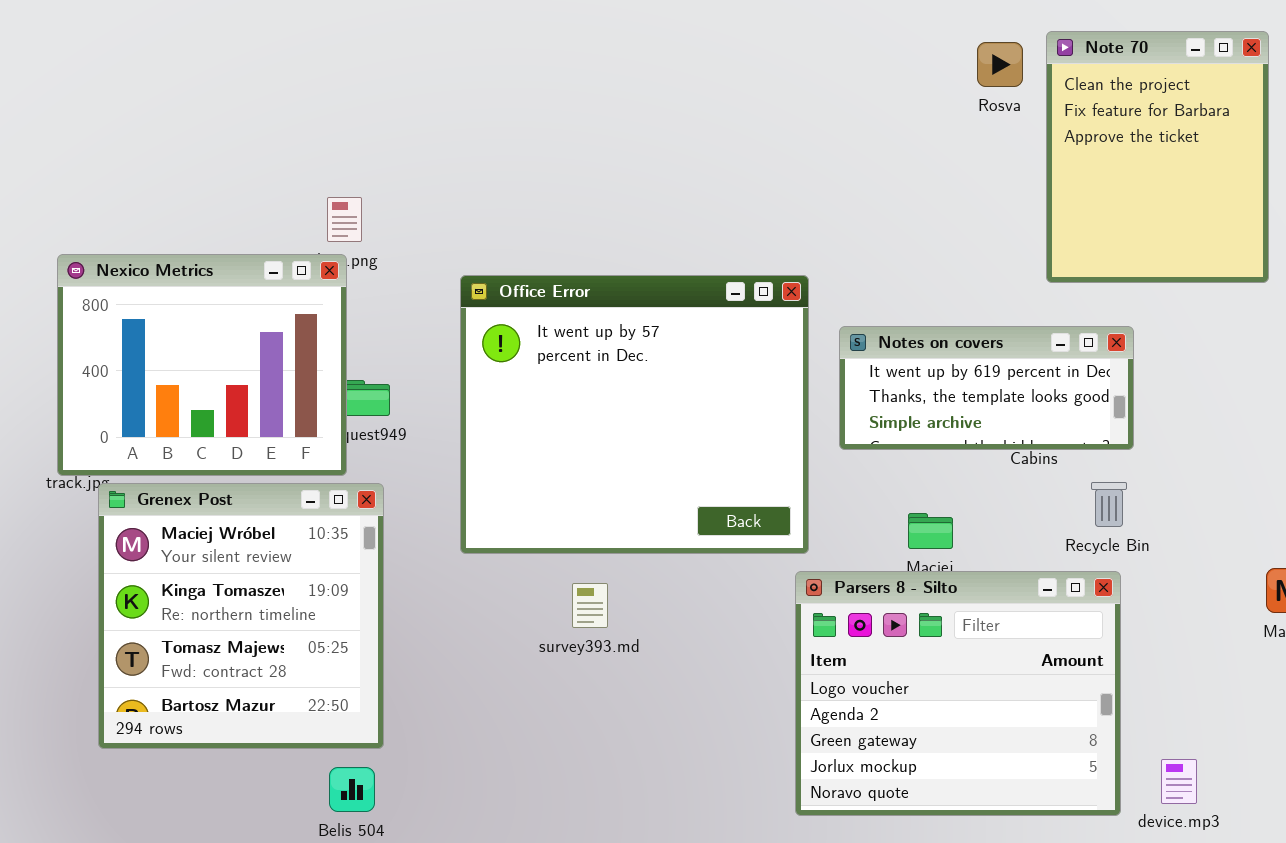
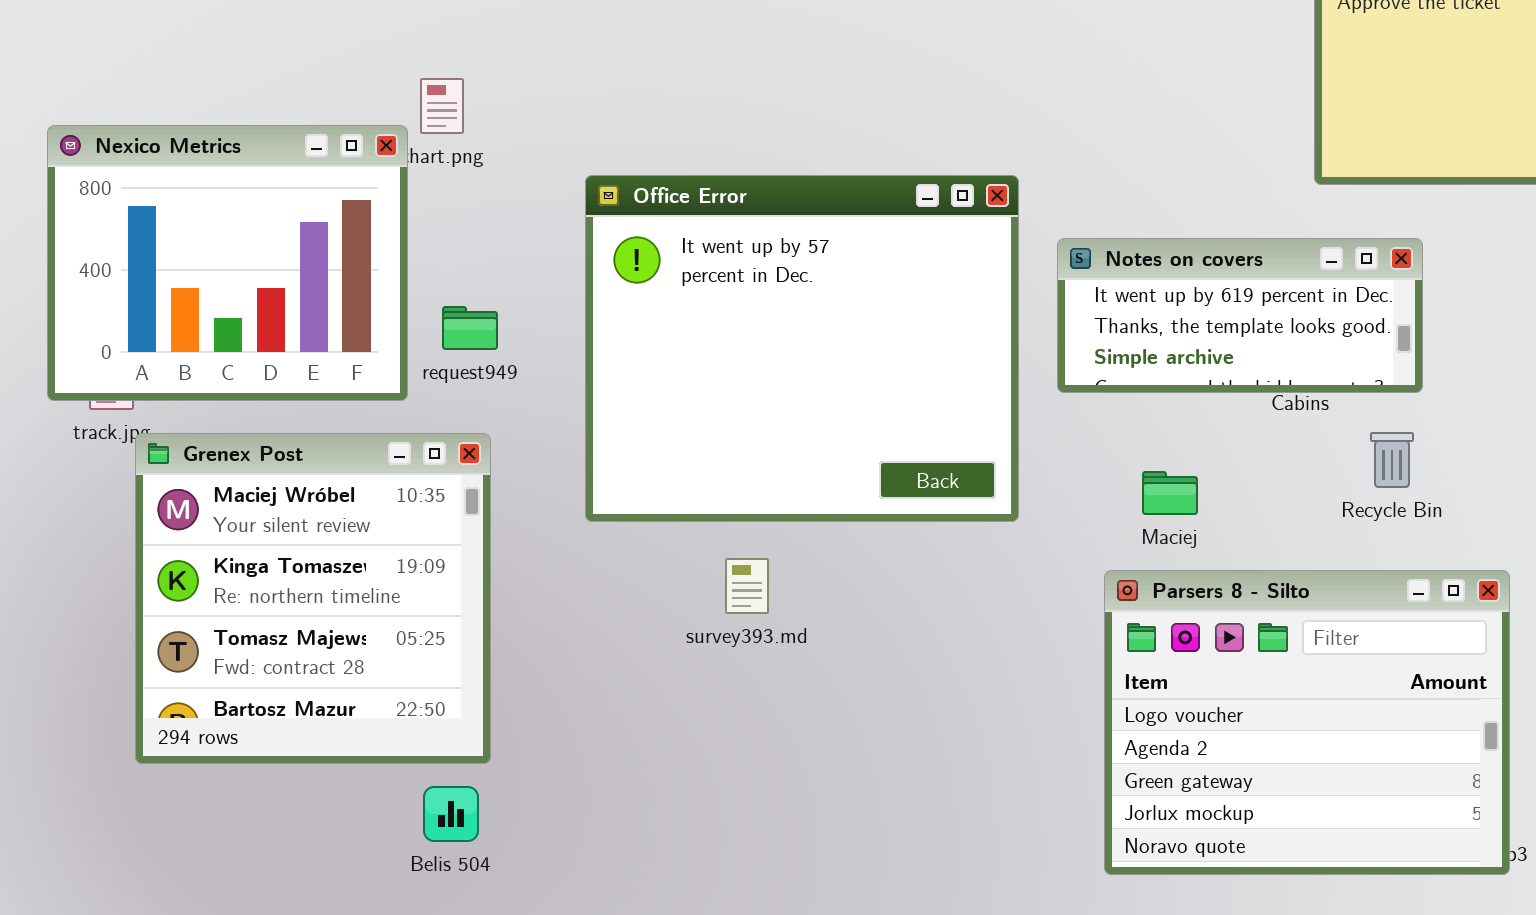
Nexico Metrics: [57,254,347,476] -> [47,125,408,401], moved
Parsers 8 - Silto: [795,571,1121,816] -> [1104,570,1510,875], moved

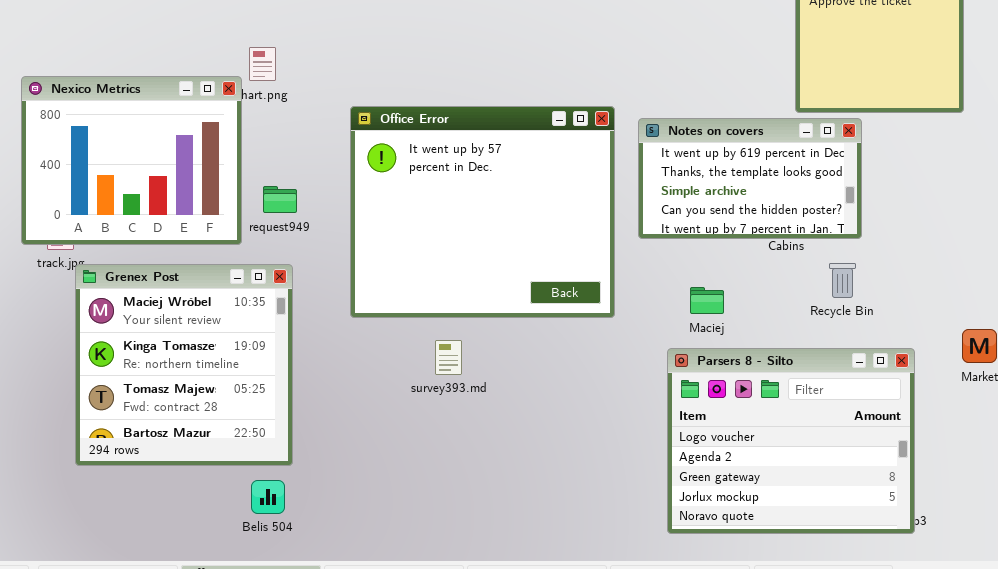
Notes on covers: [1057,238,1423,393] -> [638,118,862,239], resized

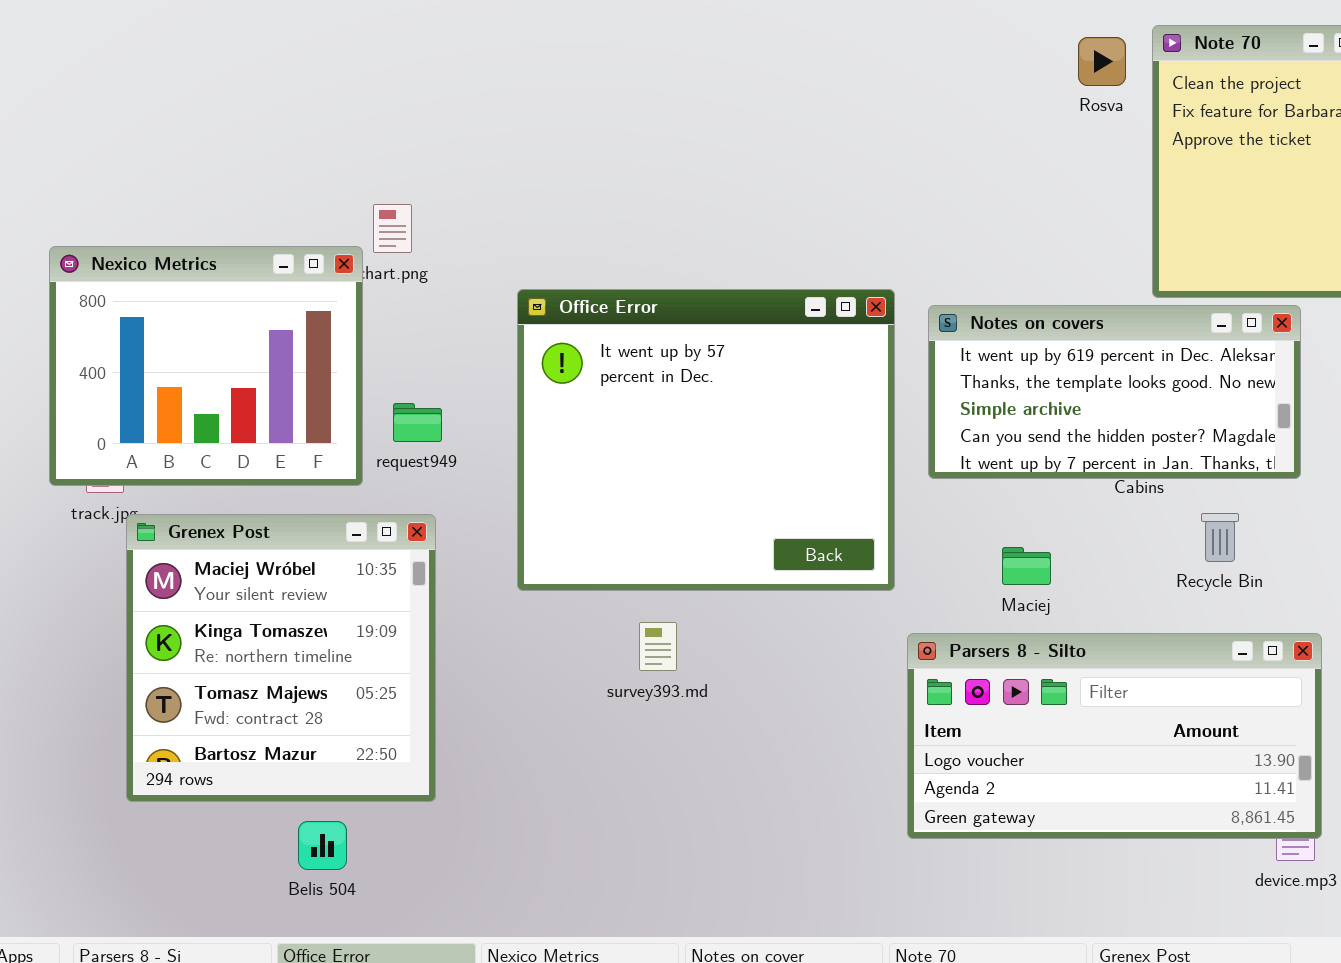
Notes on covers: [638,118,862,239] -> [928,305,1301,479], resized
Parsers 8 - Silto: [667,348,915,534] -> [907,633,1322,839], resized
Belis 504: [251,480,285,514] -> [298,821,347,870], moved

